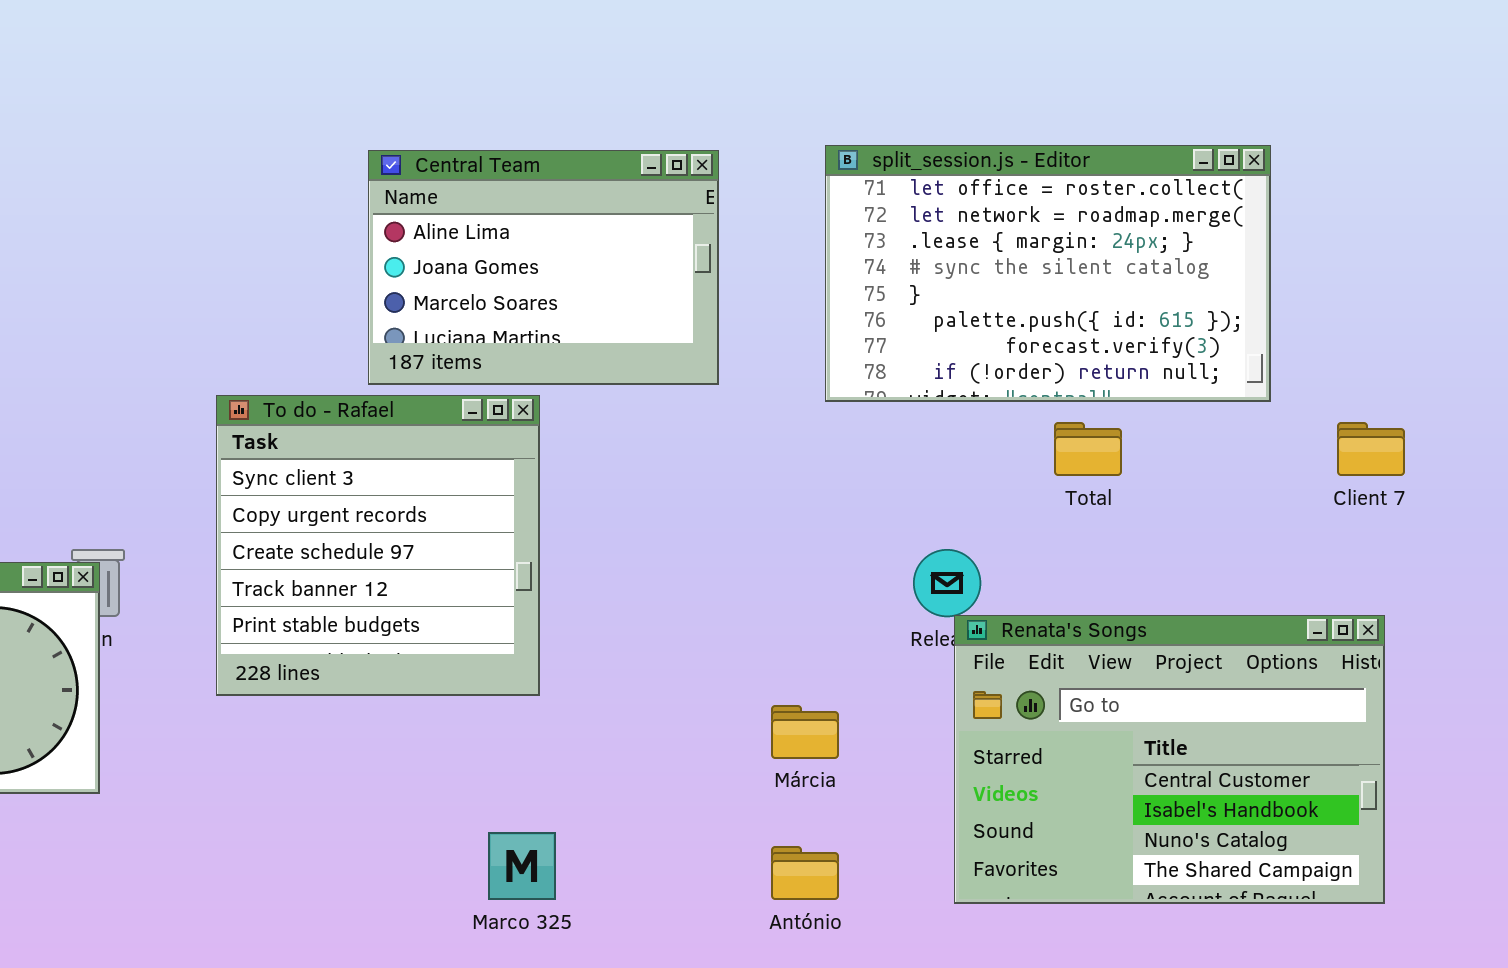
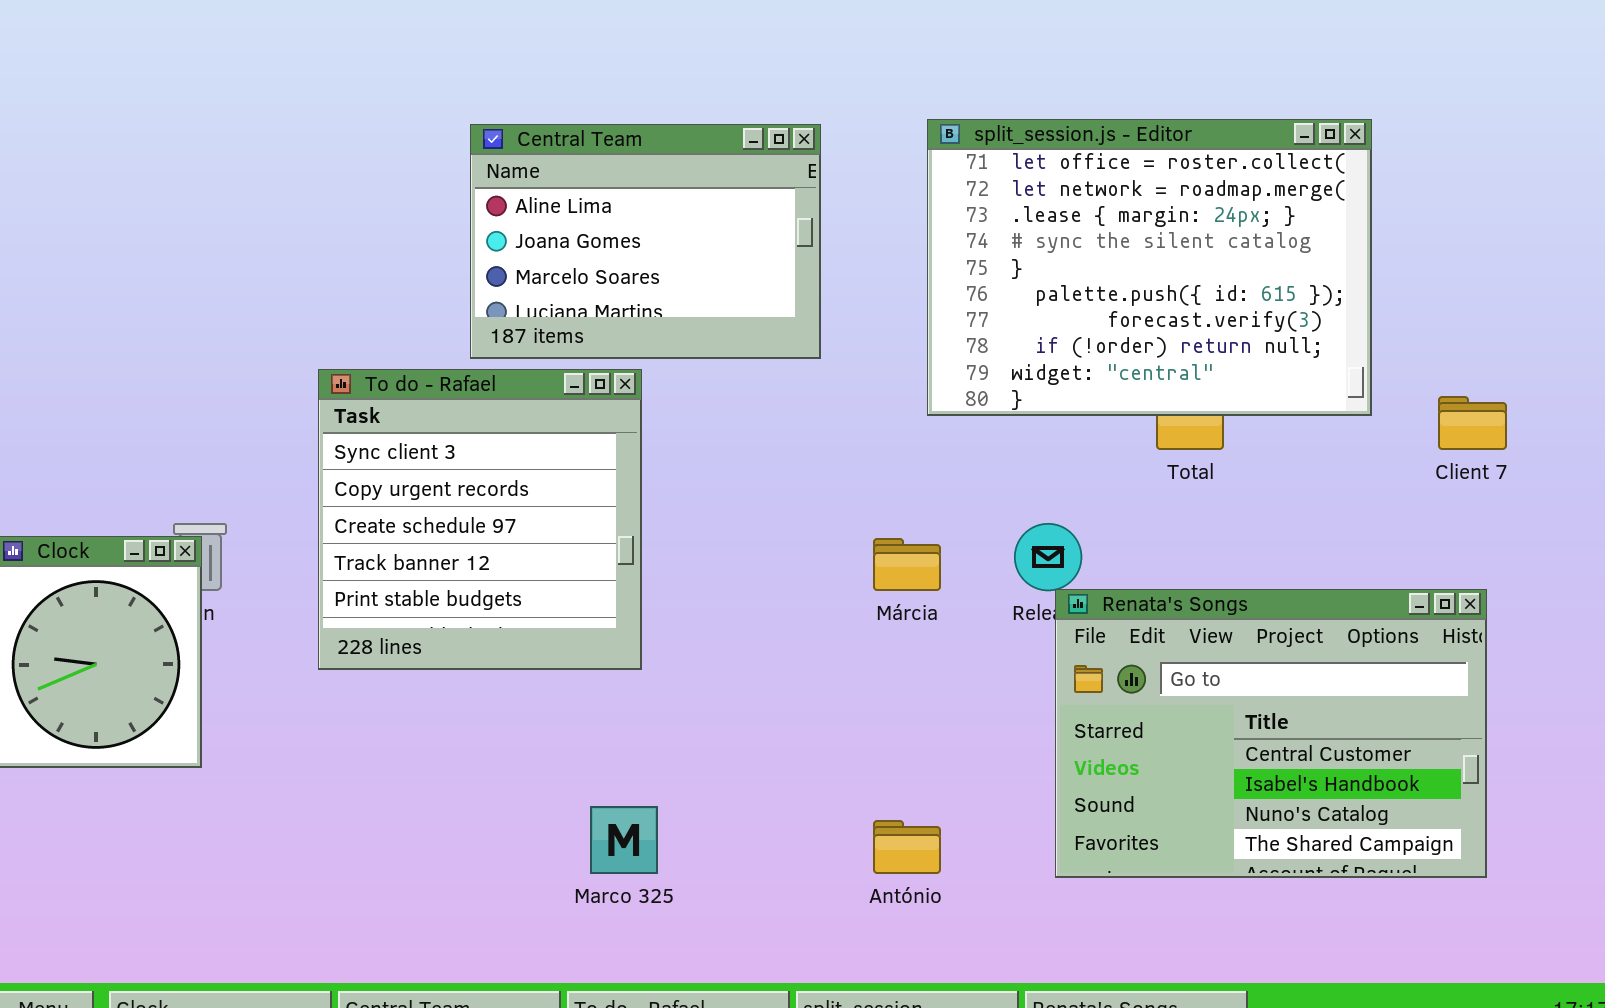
split_session.js - Editor: [825,145,1271,402] -> [927,119,1372,416], resized
Márcia: [771,705,839,759] -> [873,538,941,591], moved

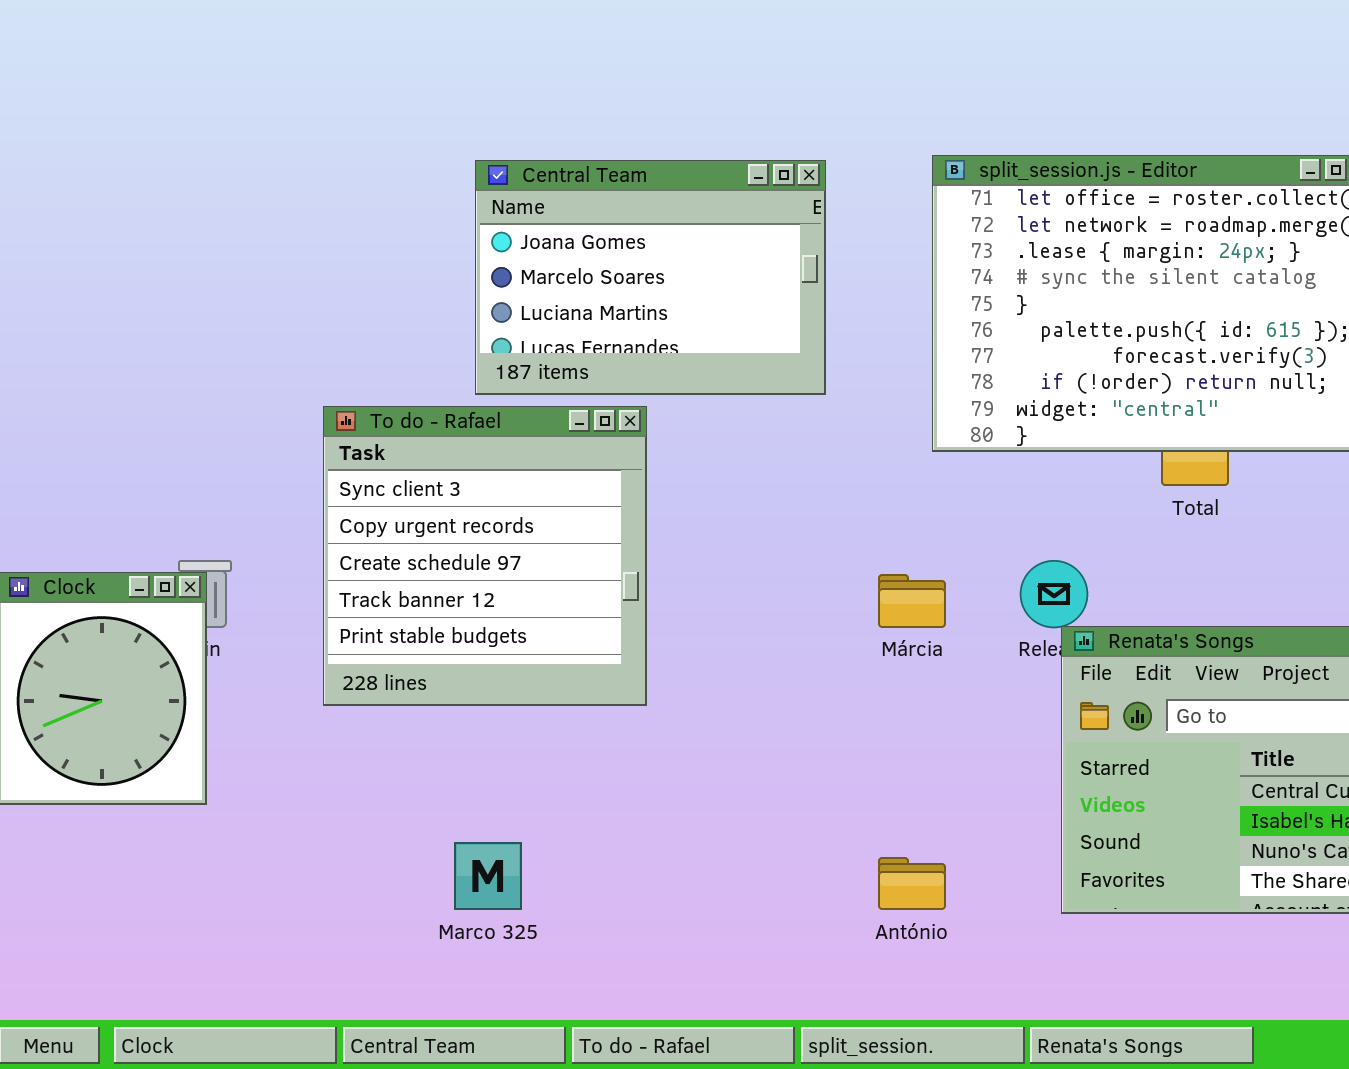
Central Team: [470,124,821,359] -> [475,160,826,395], scrolled down 1 row
Marco 325: [590,806,658,874] -> [454,842,522,910], moved

